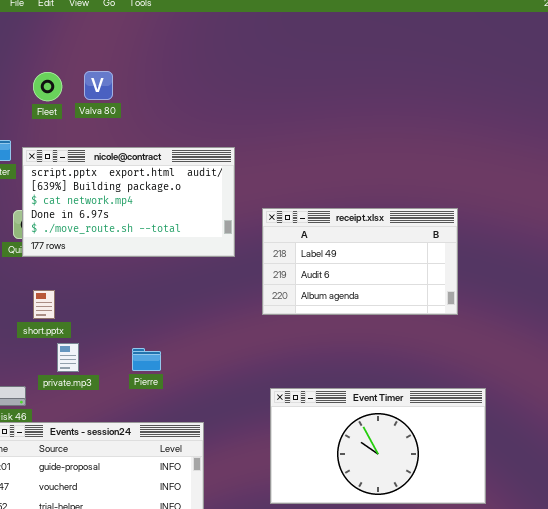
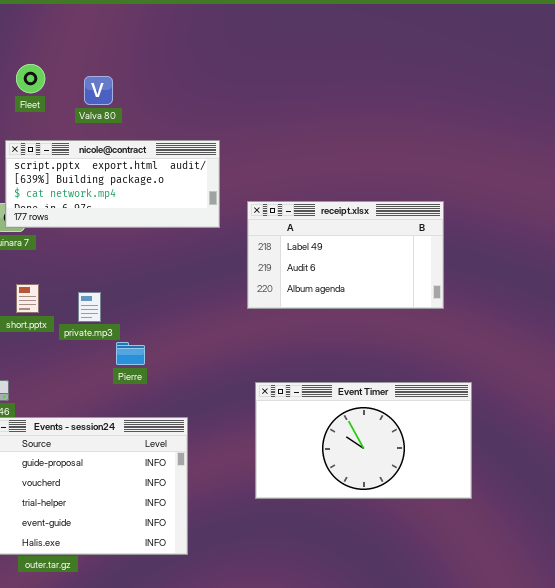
Valva 80: [84,71,113,100] -> [84,76,113,105], moved
nicole@contract: [22,147,235,257] -> [5,140,220,228], resized
private.mp3: [57,343,79,372] -> [78,292,101,322], moved

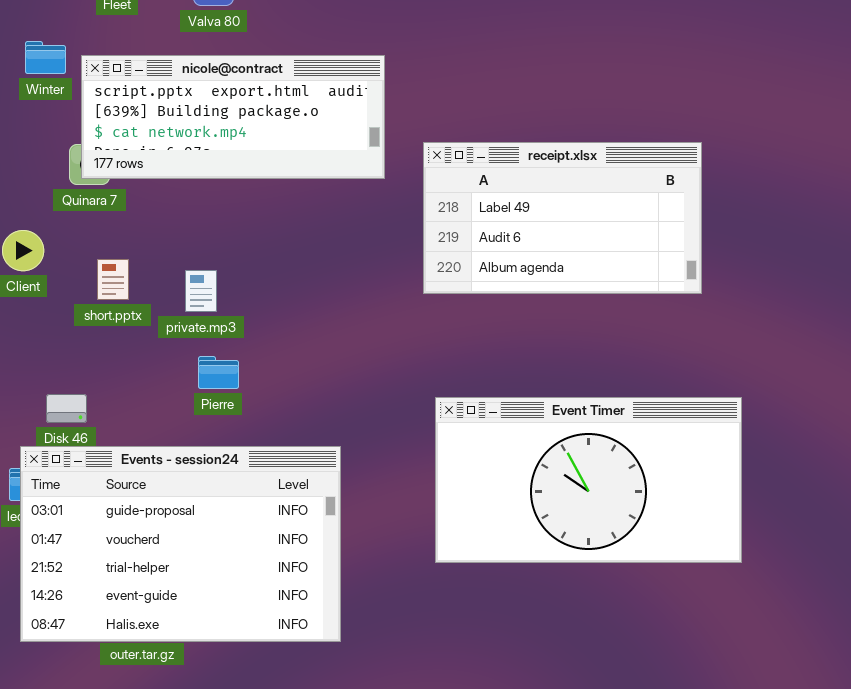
Pierre: [116,342,145,365] -> [198,356,239,389], moved

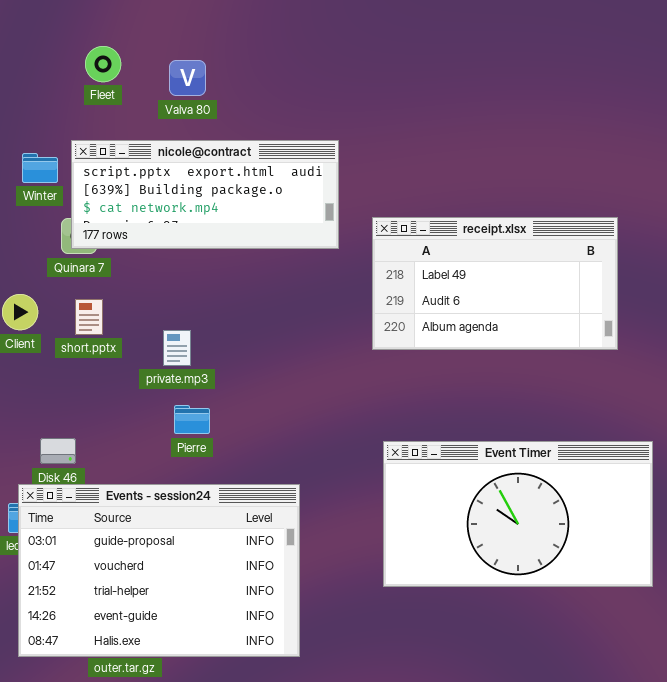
Winter: [25,41,66,74] -> [22,153,58,183], moved
short.pptx: [97,259,129,300] -> [75,299,103,335], moved

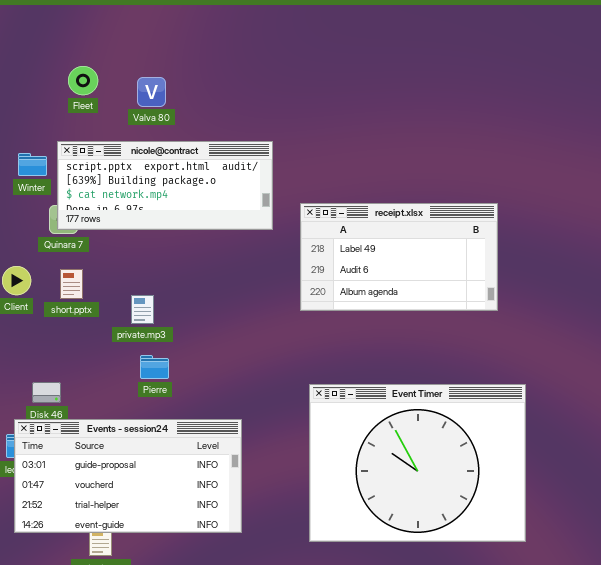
Event Timer: [383,441,653,587] -> [309,384,526,542], resized
Events - session24: [18,484,300,657] -> [14,419,242,533], resized

